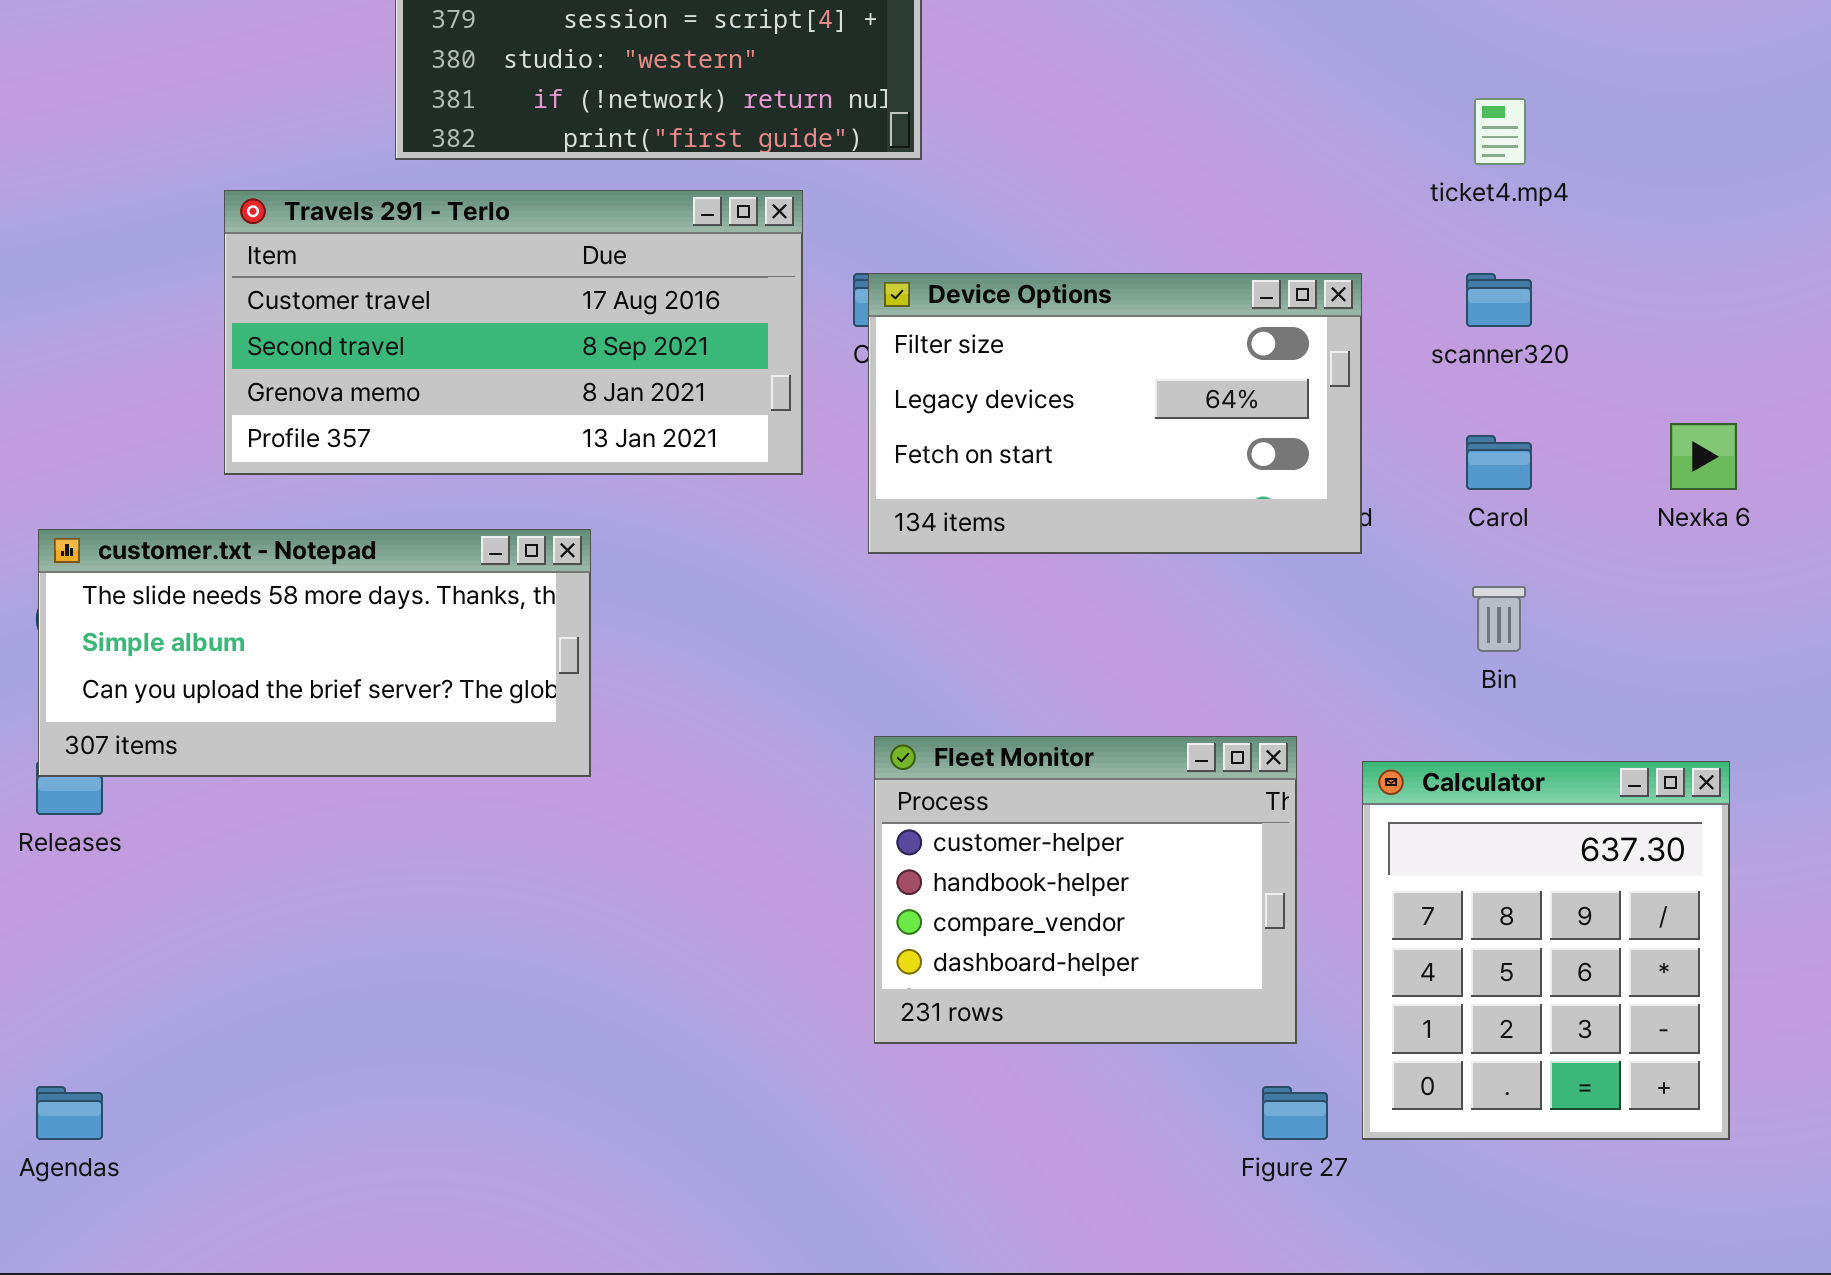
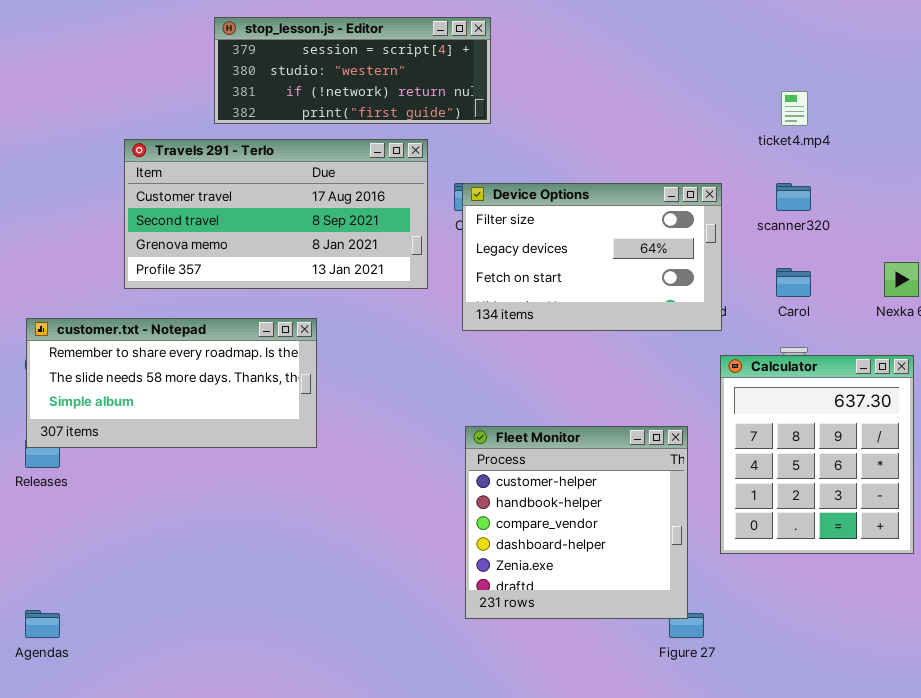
customer.txt - Notepad: [38,529,591,777] -> [26,318,317,448], scrolled up 1 row
Fleet Monitor: [874,736,1297,1044] -> [465,426,688,619], resized
Calculator: [1362,761,1730,1140] -> [720,355,914,554], moved

